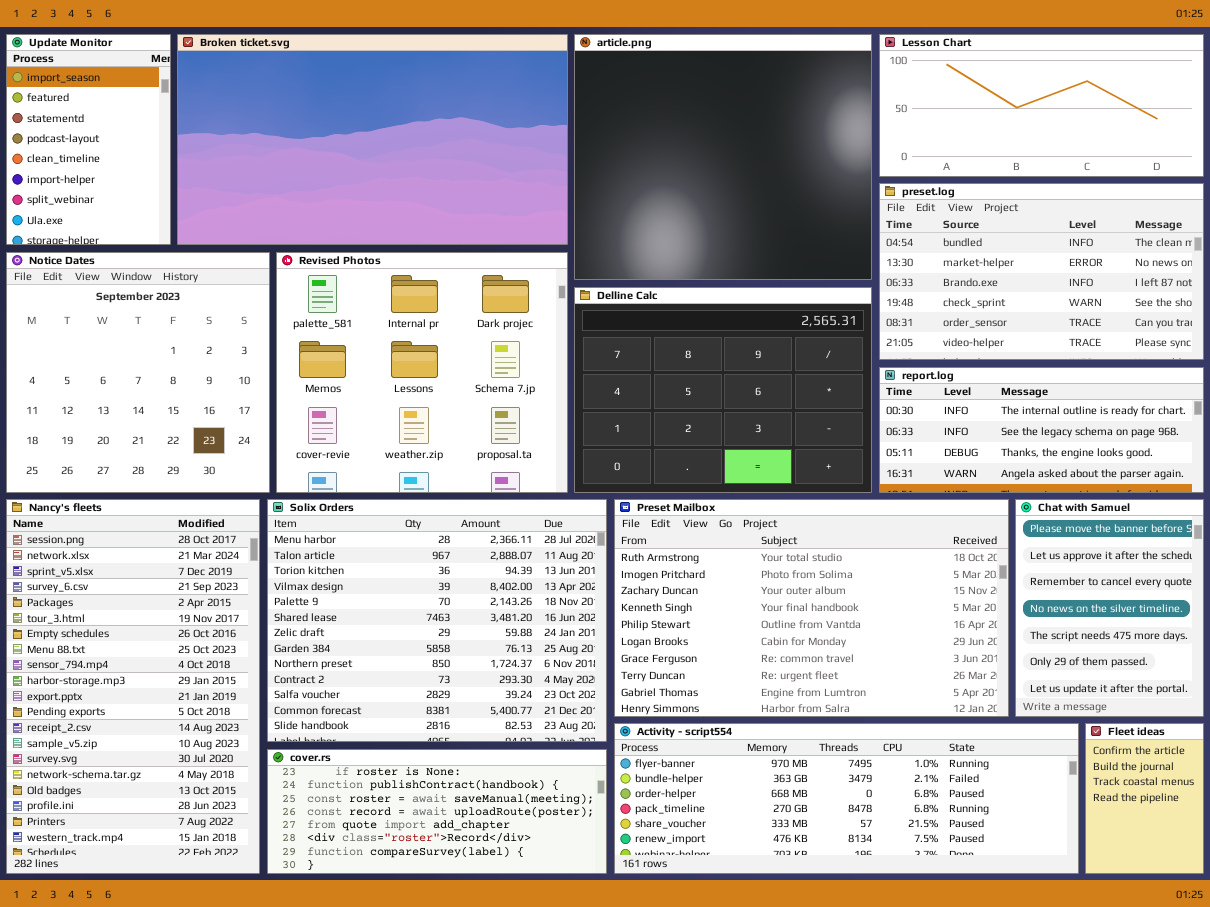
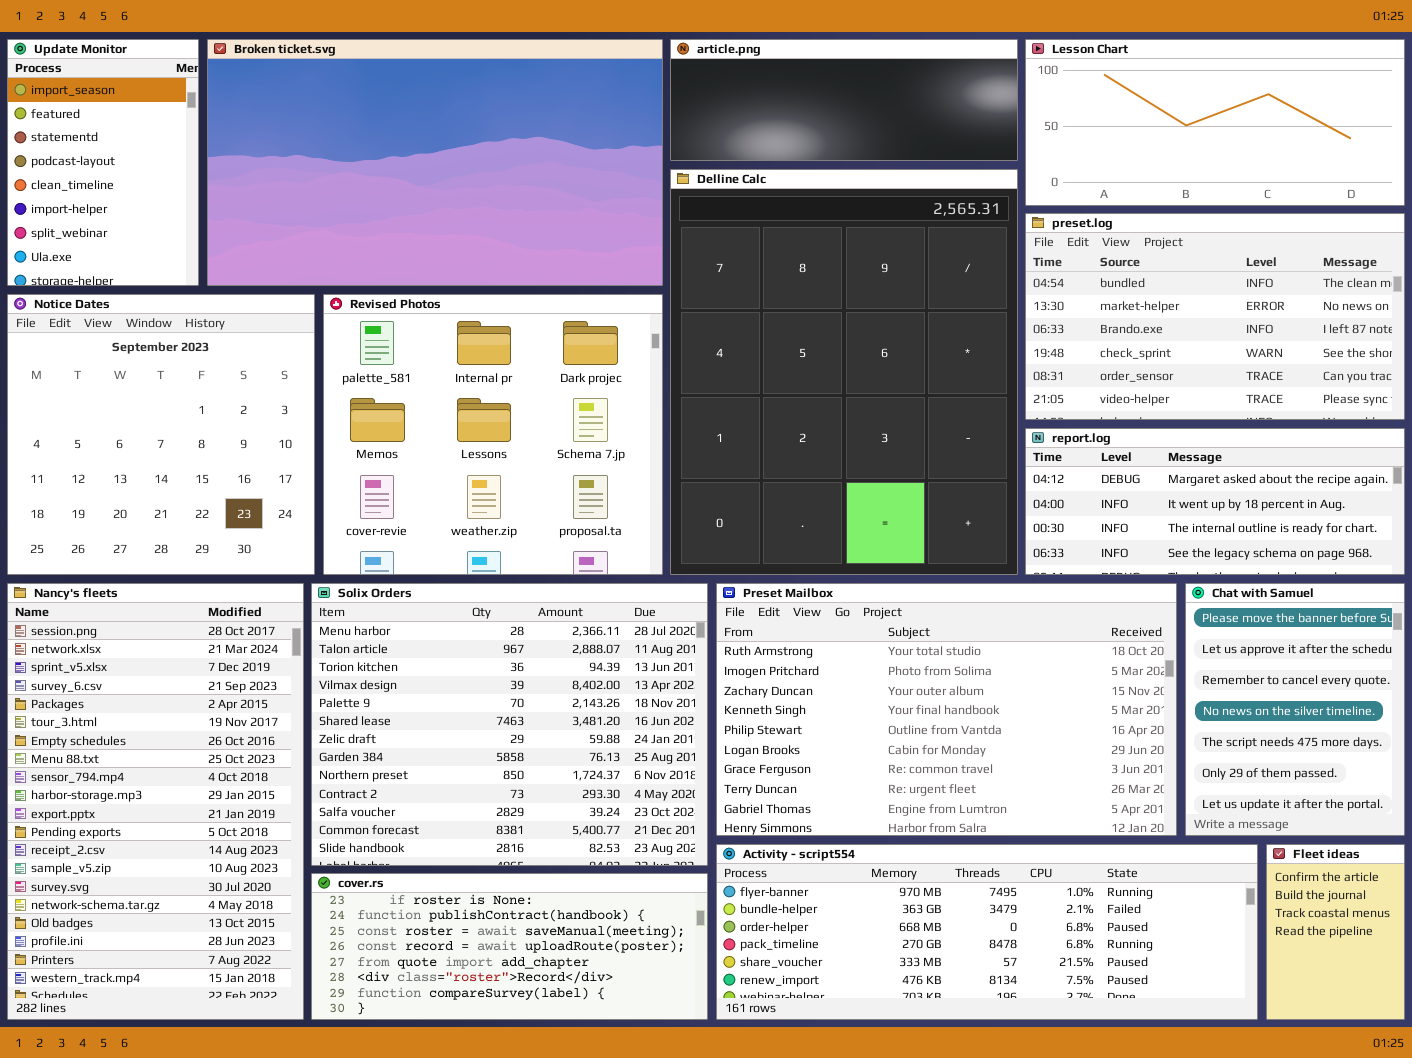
article.png: [574,34,872,280] -> [670,39,1018,161], resized
Delline Calc: [574,287,872,493] -> [670,169,1018,575], resized
report.log: [879,367,1204,493] -> [1025,428,1405,575], scrolled up 2 rows

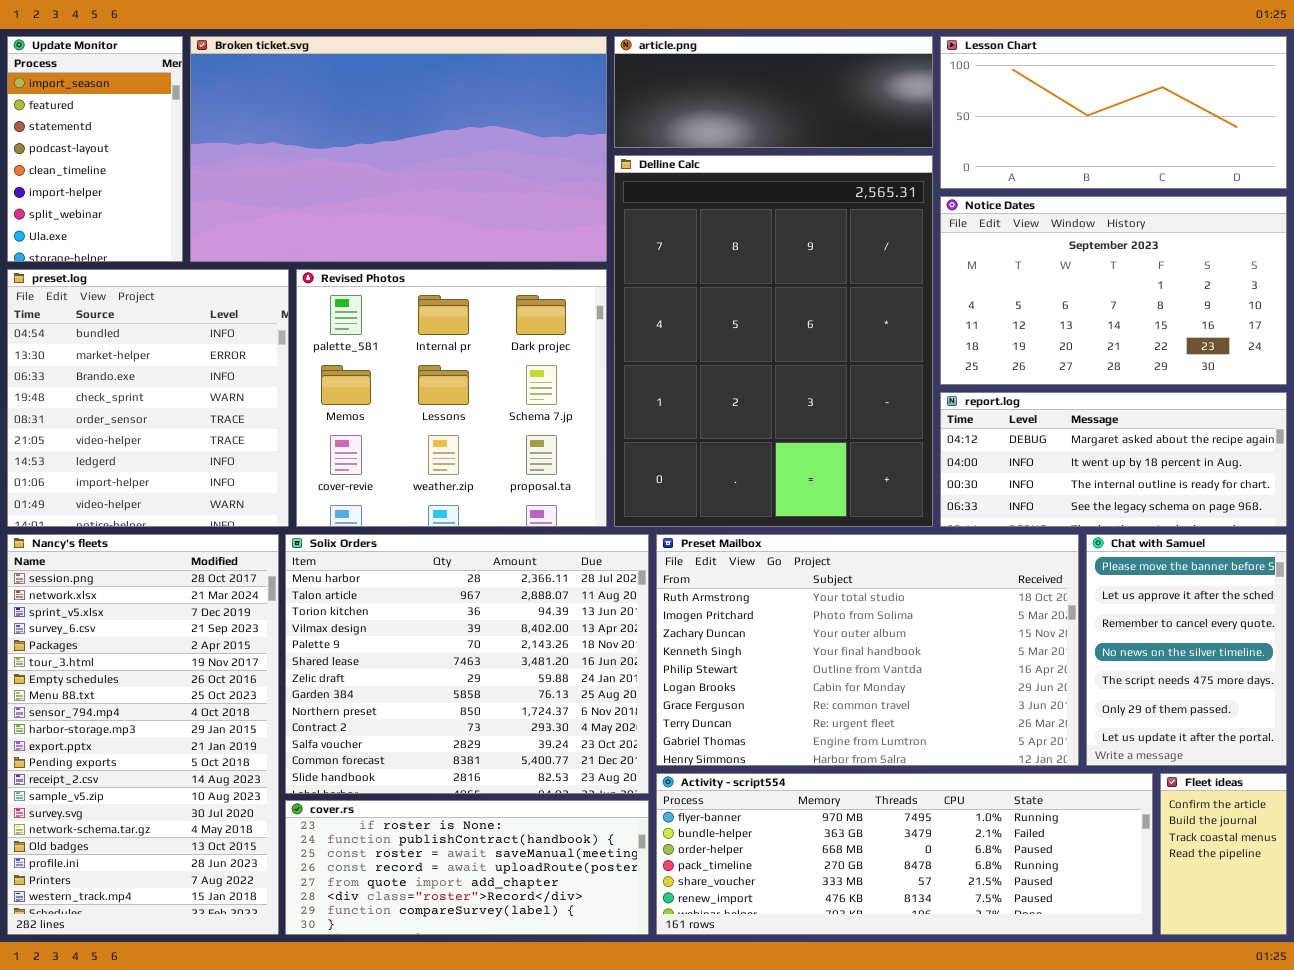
preset.log: [1025,213,1405,420] -> [7,269,289,527], moved, resized
Notice Dates: [7,294,315,575] -> [940,196,1287,385], moved, resized

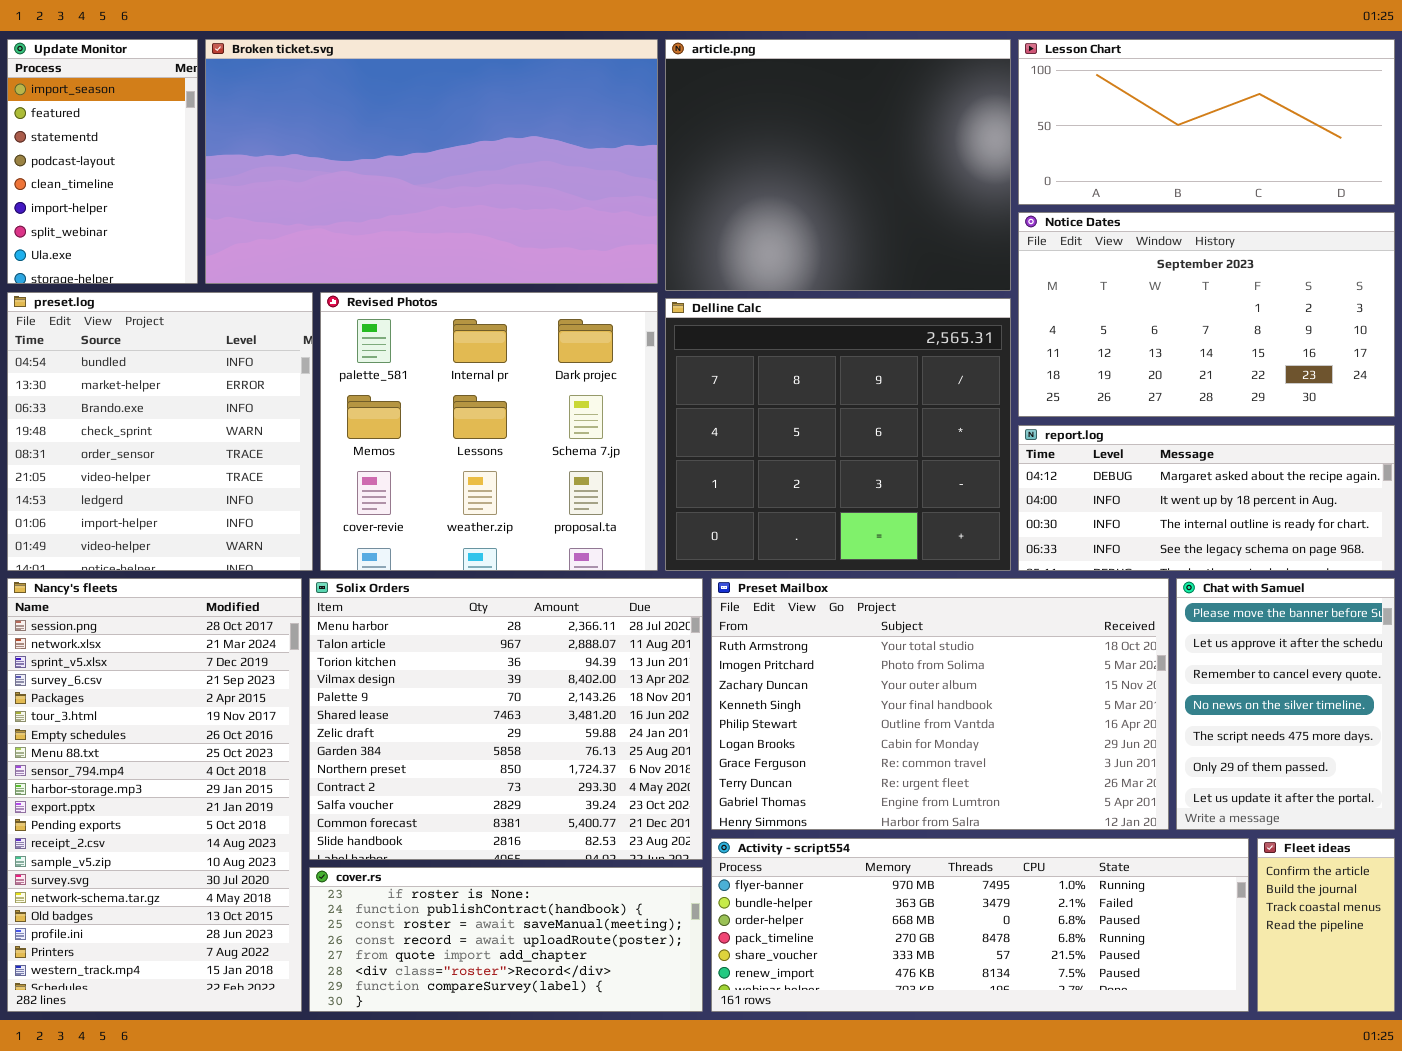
article.png: [614,36,933,148] -> [665,39,1011,291], resized
Delline Calc: [614,155,933,527] -> [665,298,1011,571], resized

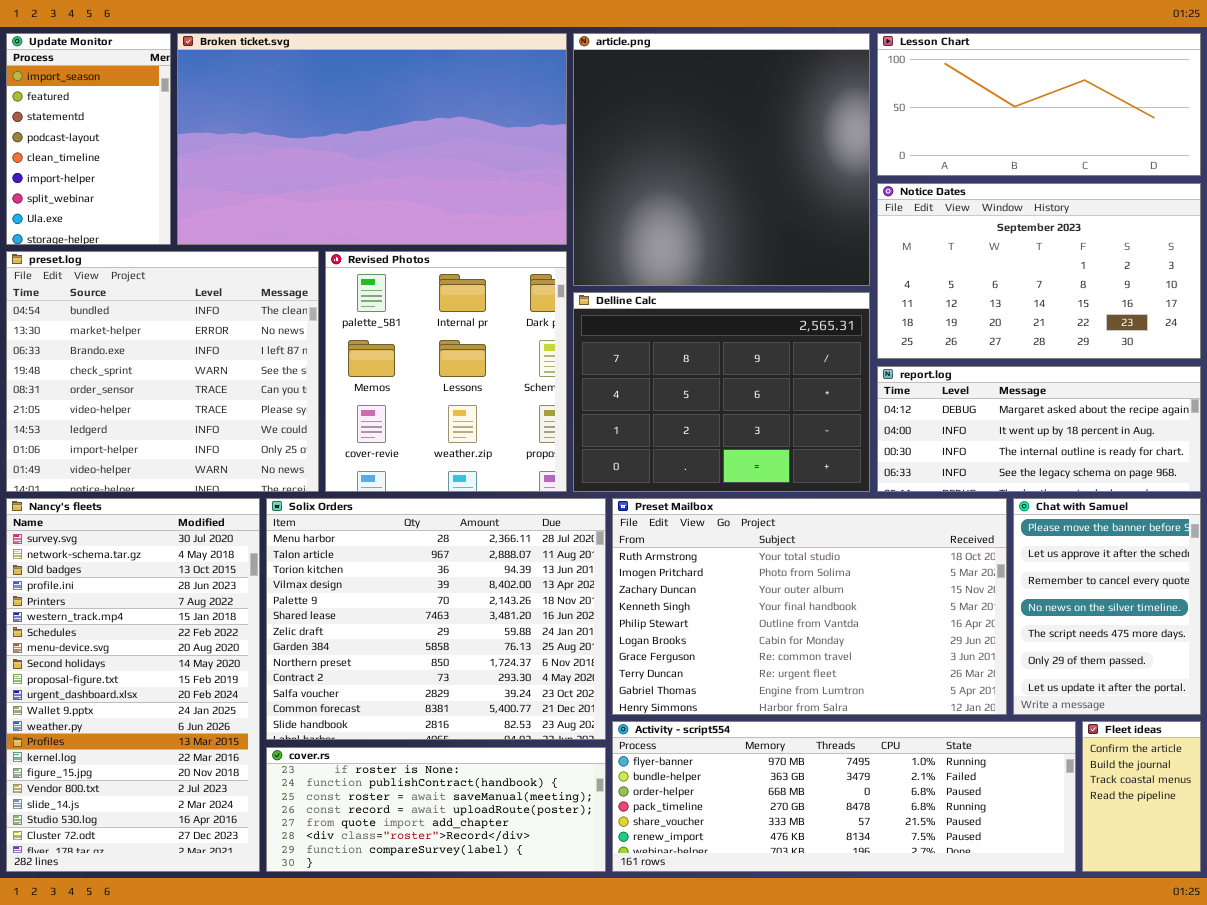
article.png: [665,39,1011,291] -> [573,33,870,286], resized
preset.log: [7,292,313,571] -> [6,251,319,492], resized
Revised Photos: [320,292,658,571] -> [325,251,567,492], resized
Delline Calc: [665,298,1011,571] -> [573,292,870,492], resized
Nancy's fleets: [7,578,302,1012] -> [6,498,260,872], scrolled down 14 rows

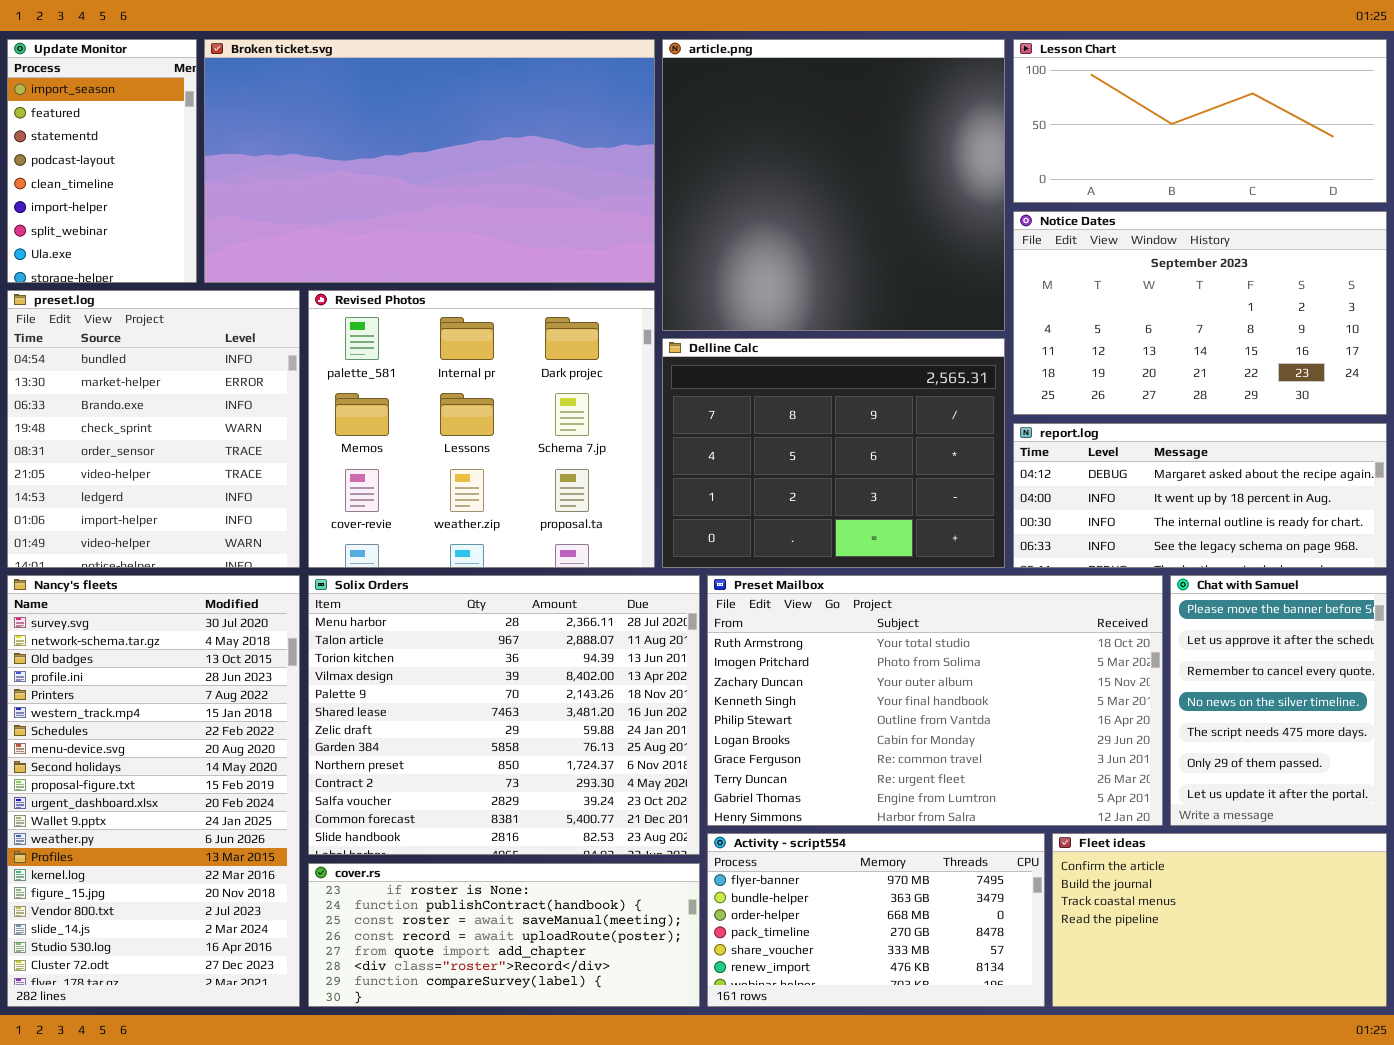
preset.log: [6,251,319,492] -> [7,290,300,568], resized
Revised Photos: [325,251,567,492] -> [308,290,655,568], resized
Activity - script554: [612,721,1076,872] -> [707,833,1045,1007], resized
Fleet ideas: [1082,721,1201,872] -> [1052,833,1387,1007], resized

